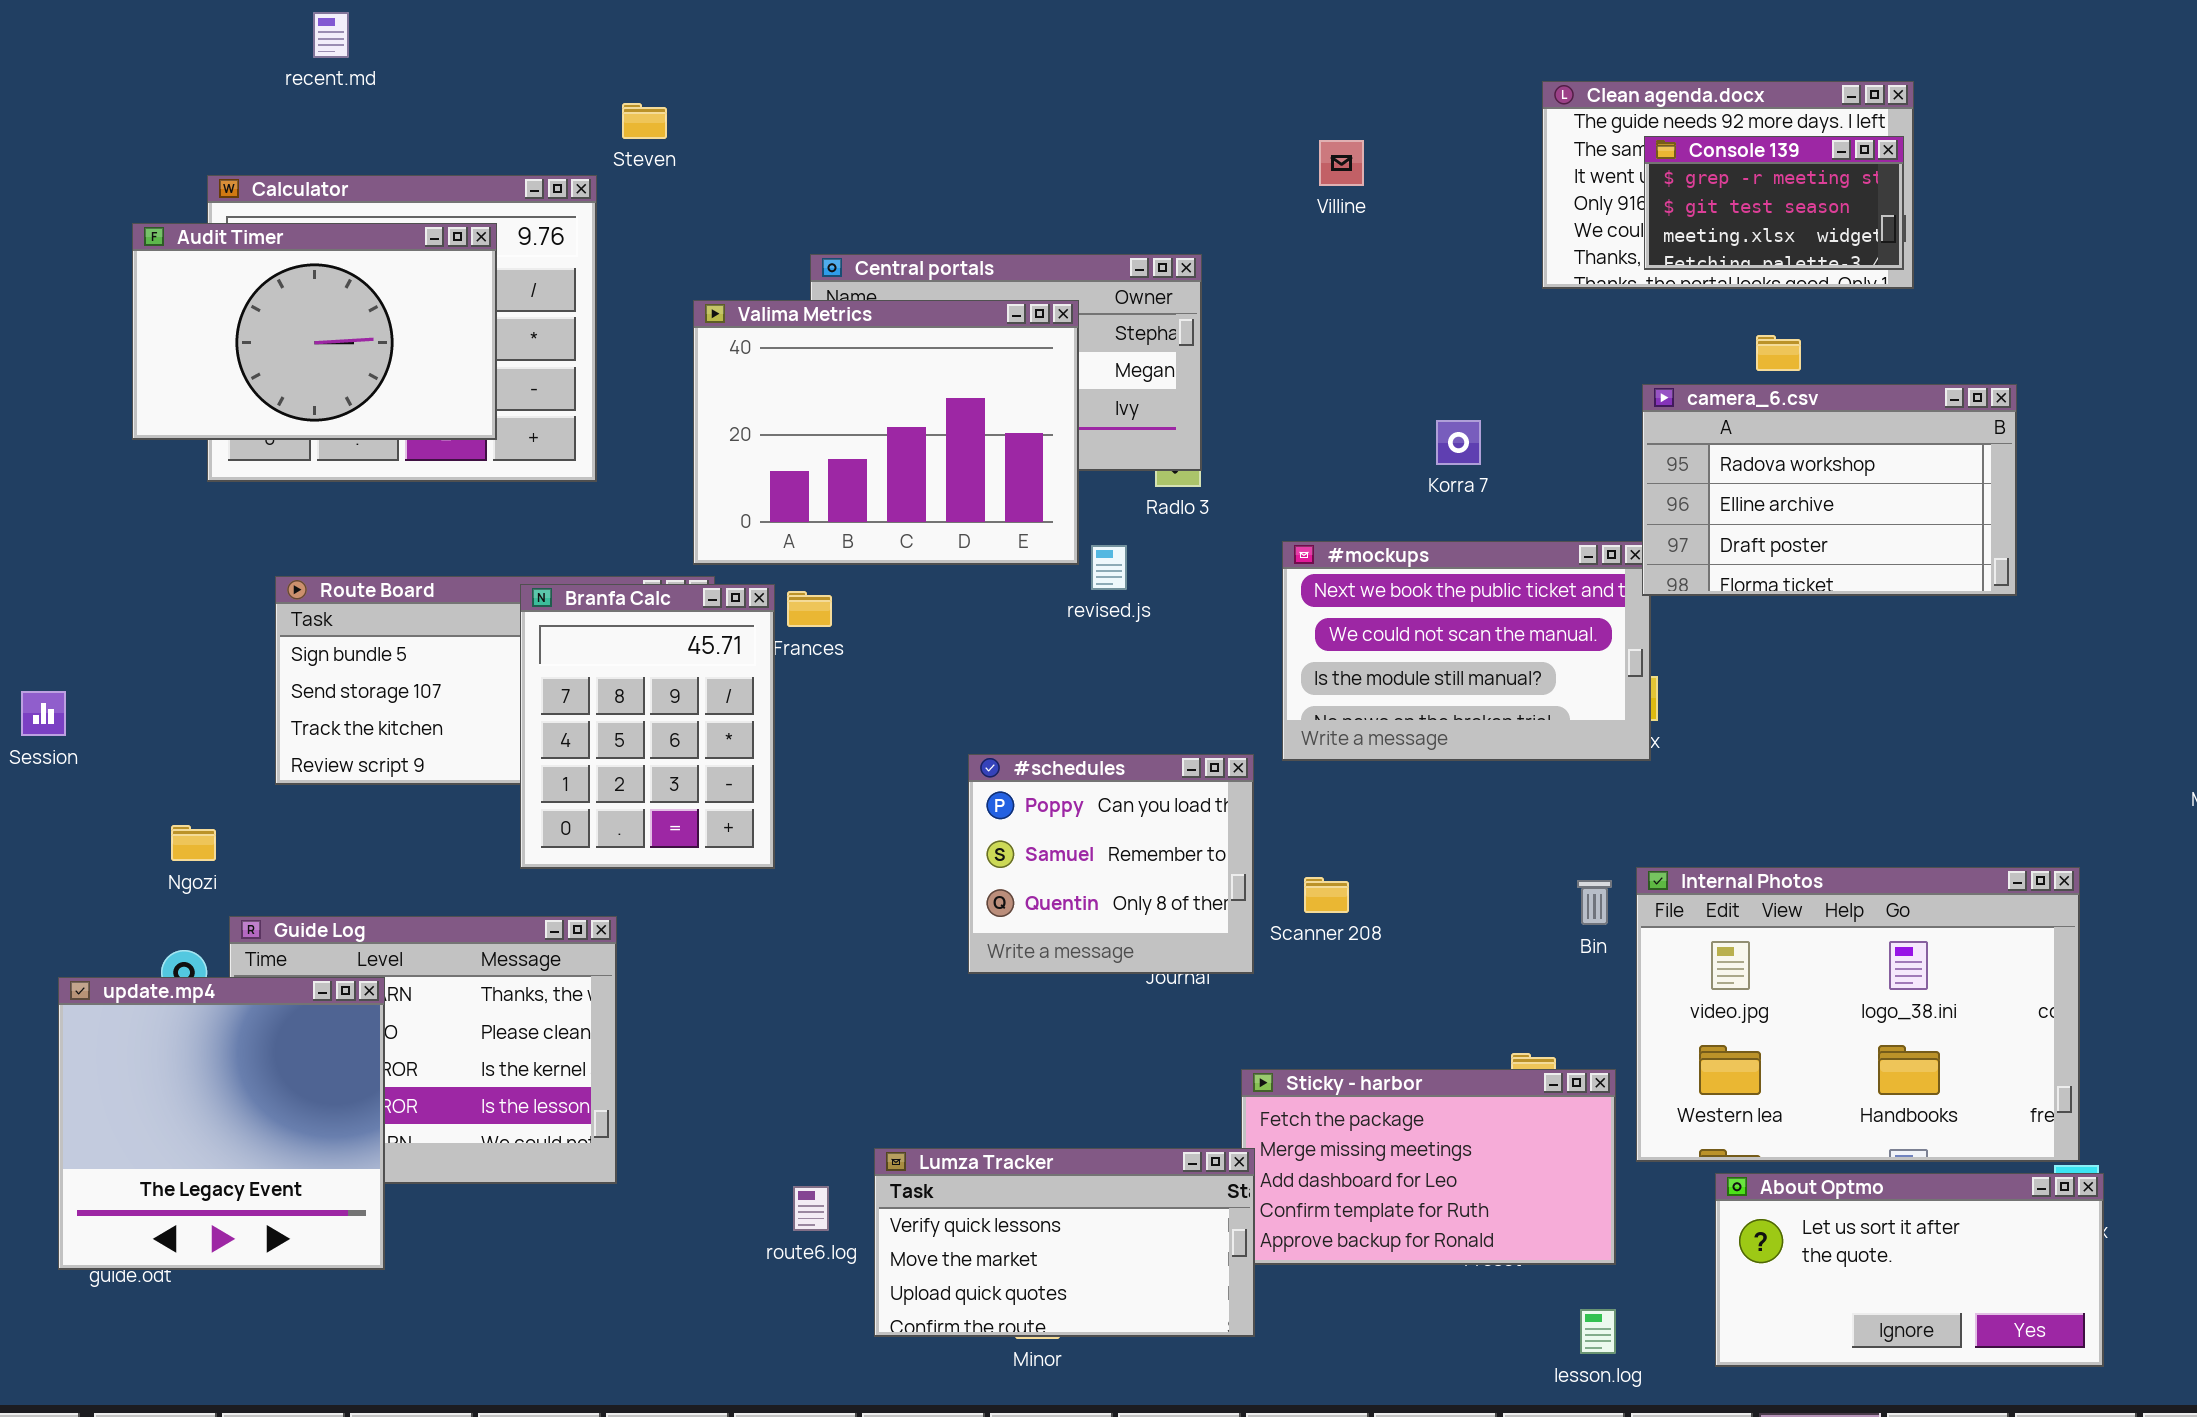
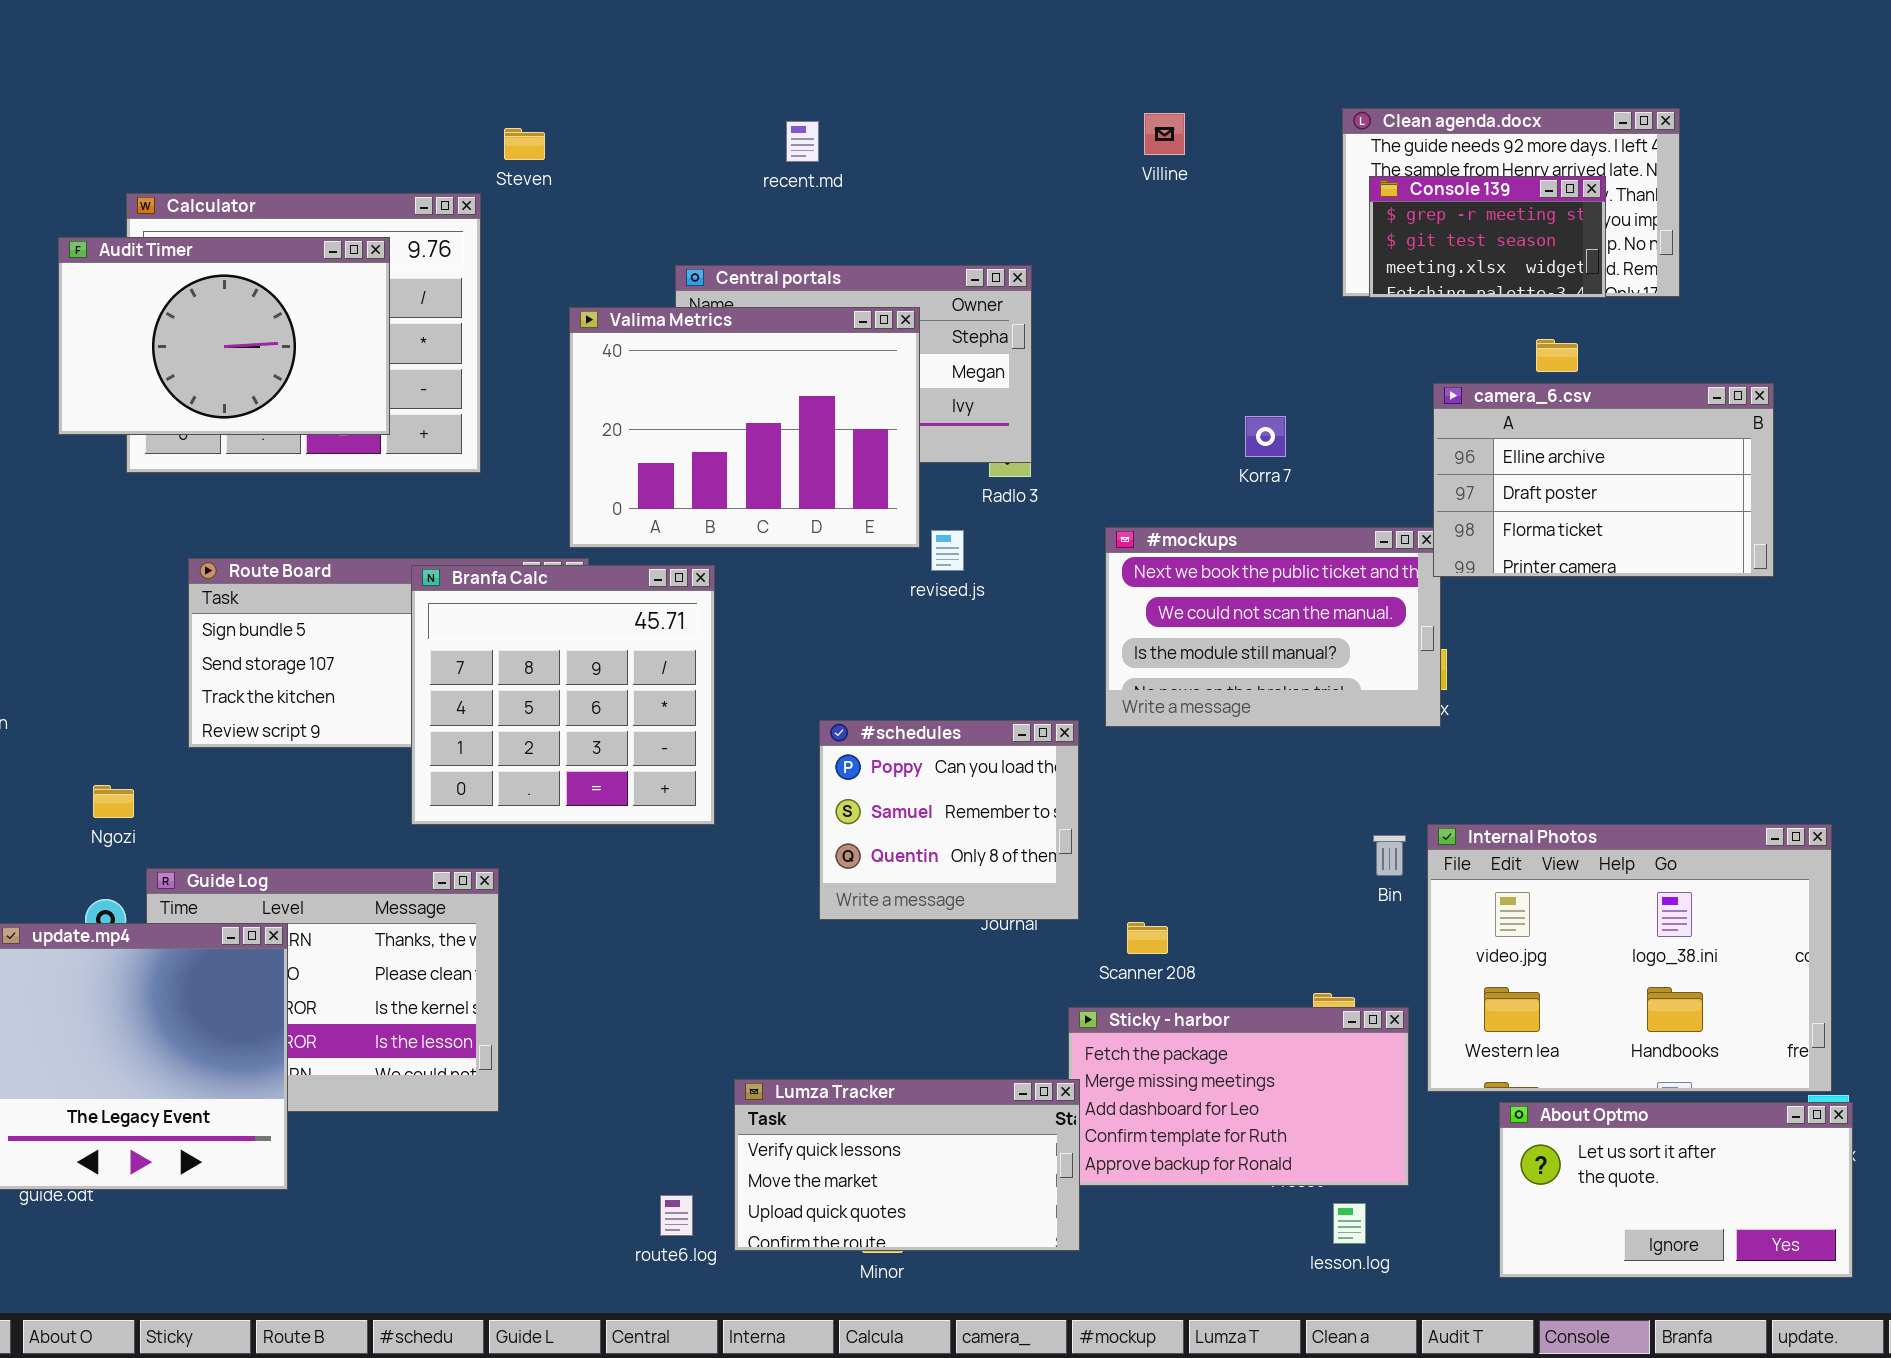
recent.md: [313,12,349,58] -> [786,121,819,162], moved
Console 139: [1644,136,1904,270] -> [1369,176,1606,298], moved
Villine: [1319,140,1364,186] -> [1144,113,1185,155], moved
camera_6.csv: [1642,384,2017,596] -> [1433,383,1774,577], scrolled down 1 row
Branfa Calc: [520,584,775,869] -> [411,565,715,825], resized
Scanner 208: [1304,877,1349,913] -> [1127,922,1168,954], moved
route6.log: [793,1186,829,1231] -> [660,1195,693,1236], moved
lesson.log: [1580,1309,1616,1354] -> [1333,1203,1366,1244], moved

